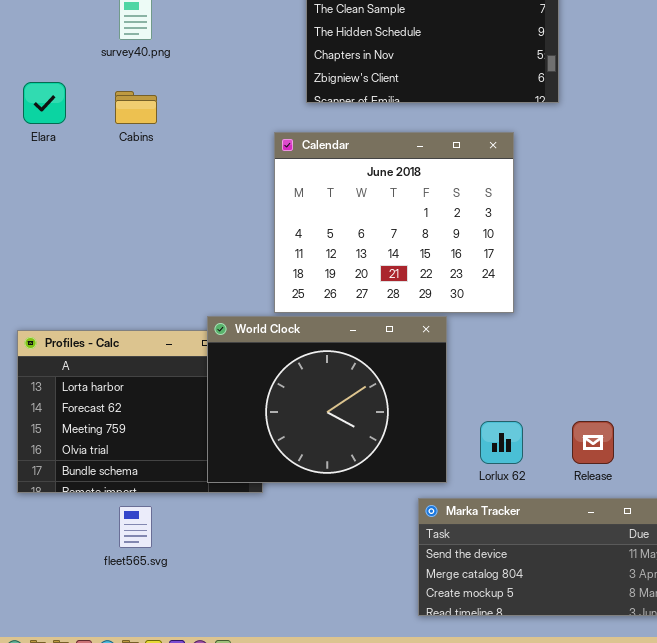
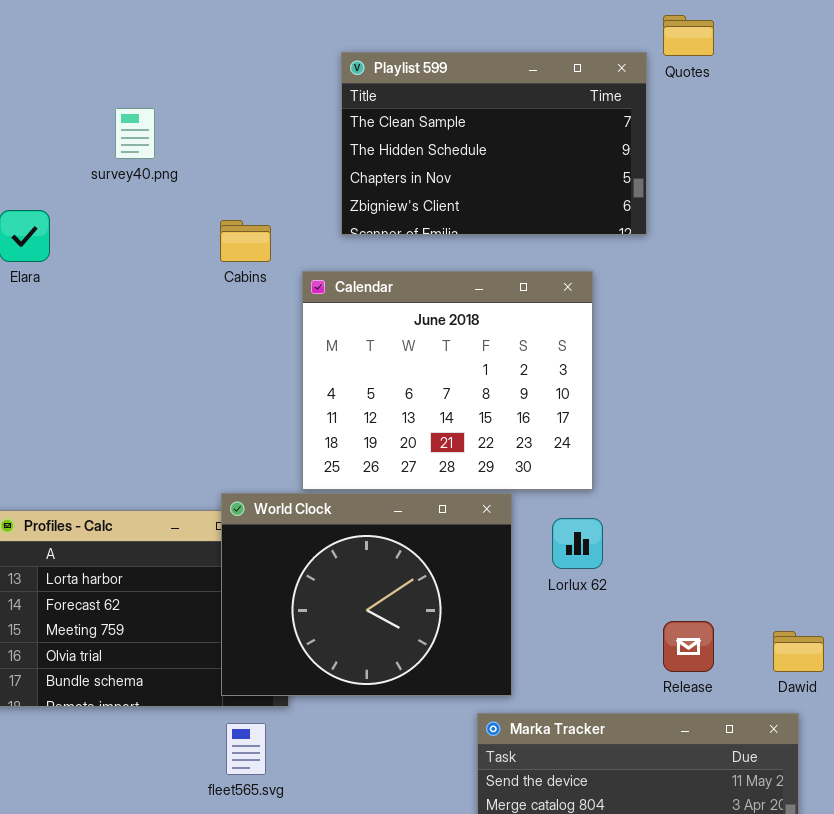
Cabins: [115,91,157,124] -> [220,220,271,262], moved
Lorlux 62: [480,421,523,464] -> [552,518,603,569], moved
fleet565.svg: [119,506,152,548] -> [226,723,266,775], moved

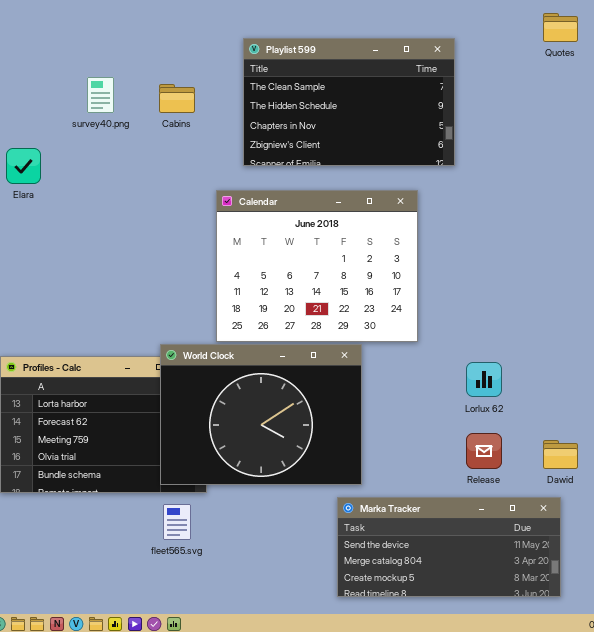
Quotes: [663,15,714,56] -> [543,13,578,42], moved
Cabins: [220,220,271,262] -> [159,84,195,113], moved
Lorlux 62: [552,518,603,569] -> [466,362,502,397], moved

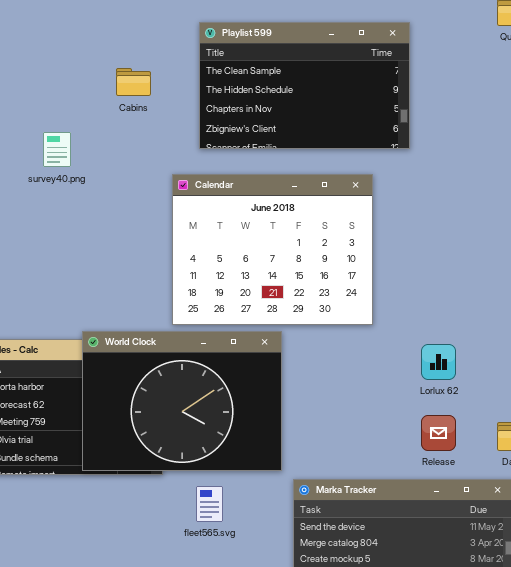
survey40.png: [87,77,114,113] -> [43,132,71,167], moved
World Clock: [160,344,362,485] -> [82,331,282,471], moved
fleet565.svg: [163,504,191,540] -> [196,486,223,522], moved

